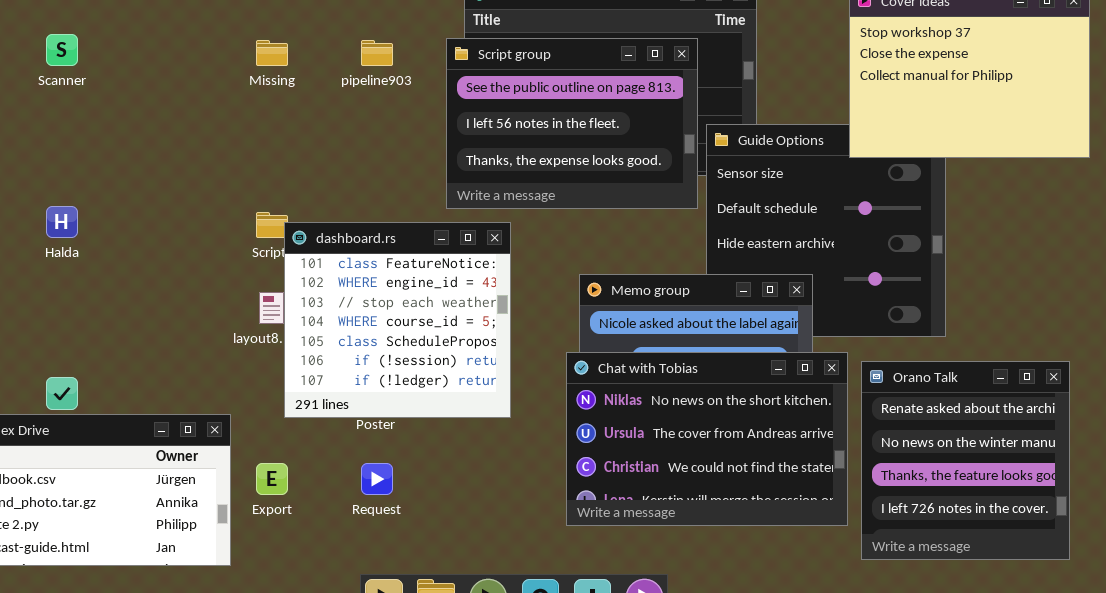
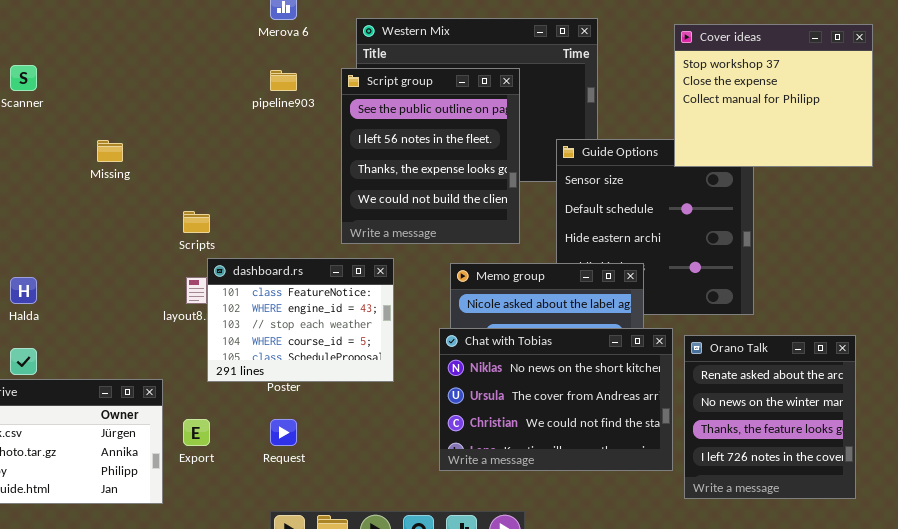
Script group: [446,38,698,209] -> [341,68,520,244], resized
Missing: [256,40,288,66] -> [97,140,123,162], moved
Halda: [46,206,78,238] -> [10,277,37,304], moved
dashboard.rs: [284,222,511,418] -> [207,258,394,382], resized

